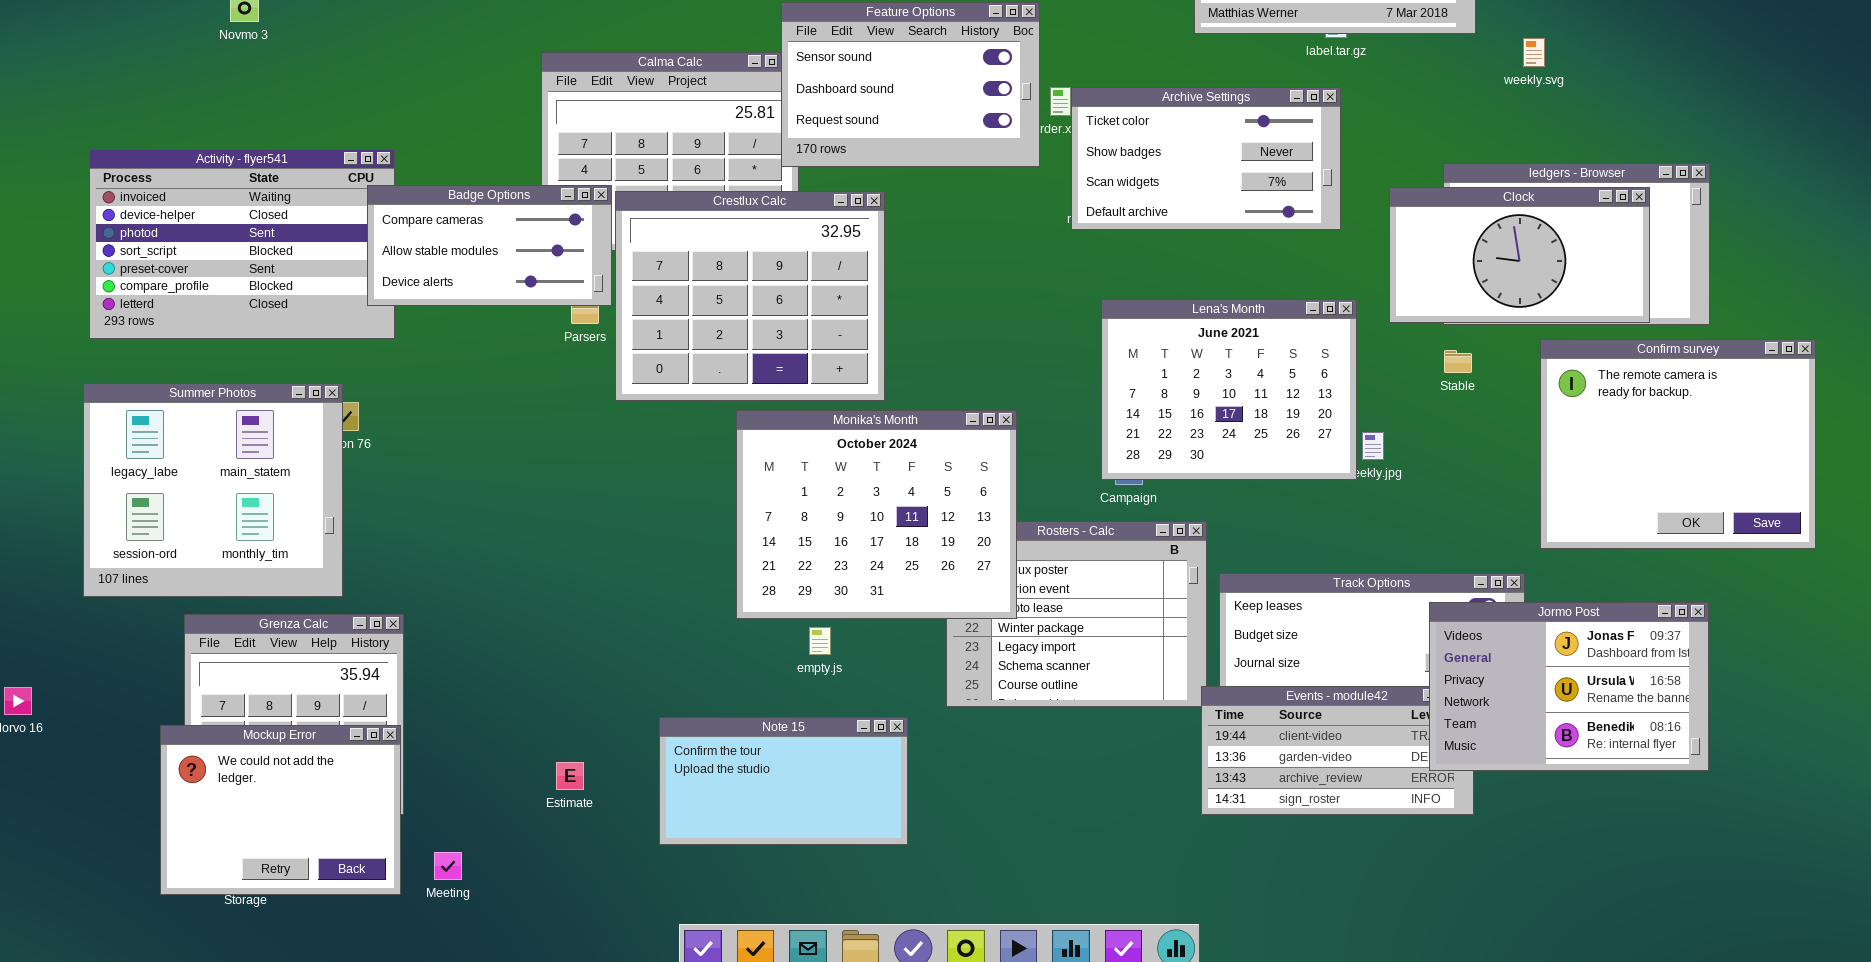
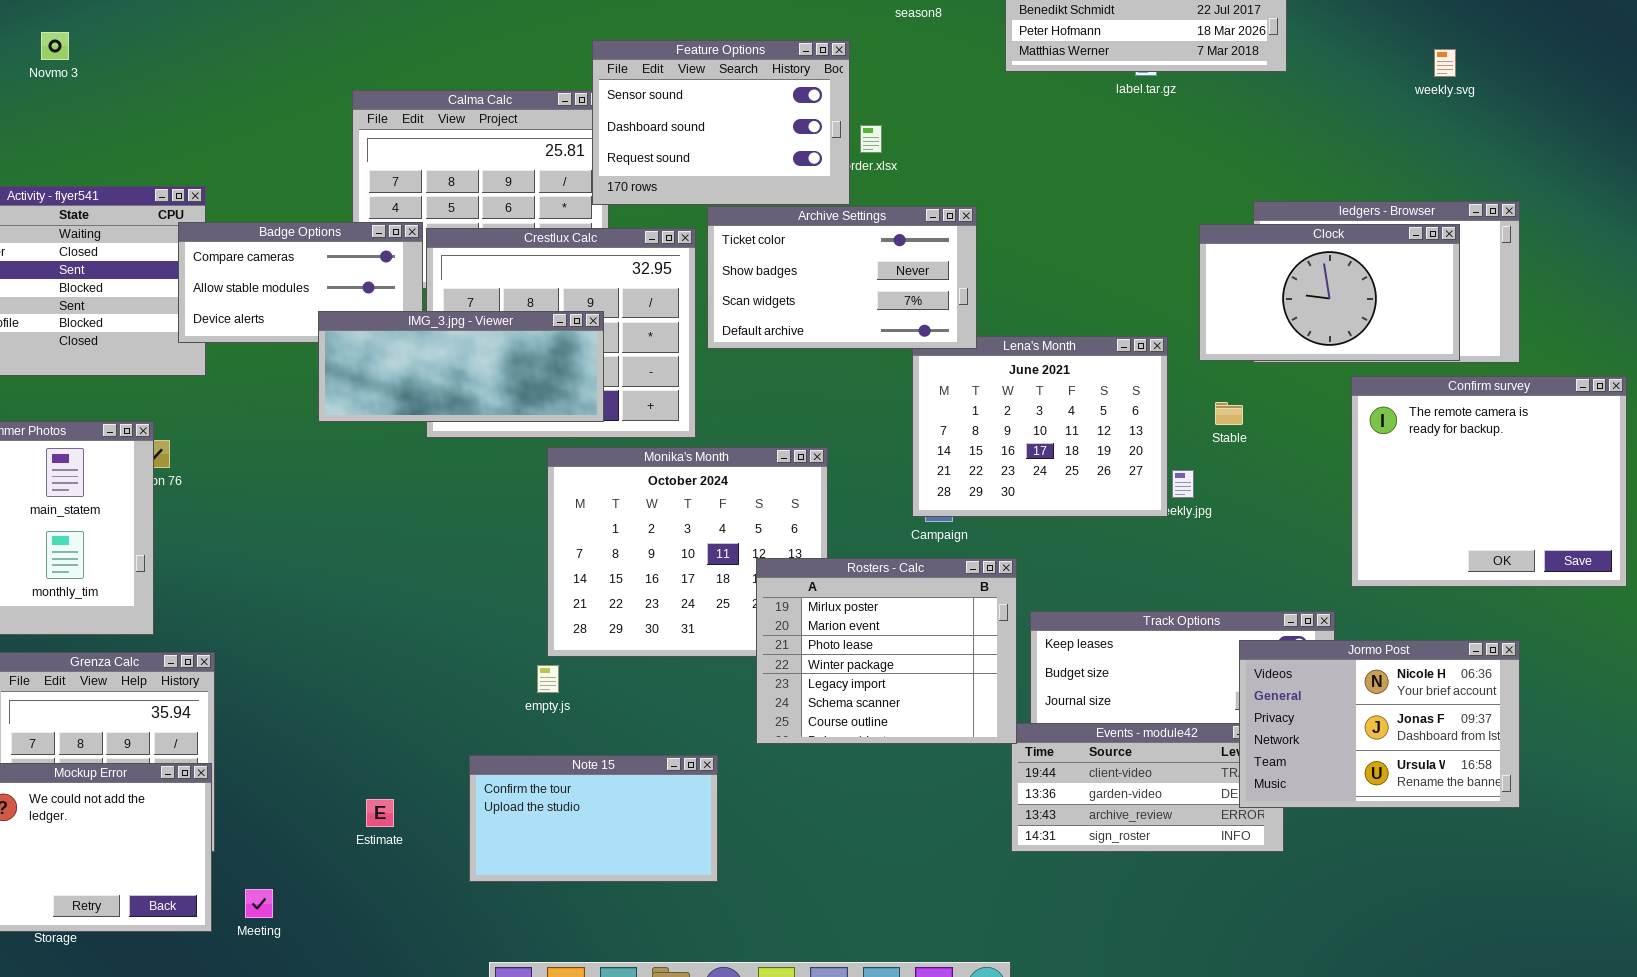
weekly.svg: [1523,38,1545,67] -> [1434,49,1456,77], moved
Archive Settings: [1071,87,1341,230] -> [707,206,977,349], moved
IMG_3.jpg - Viewer: none -> [318,311,604,422], opened
Stable: [1444,350,1472,373] -> [1215,402,1243,425], moved
Rosters - Calc: [946,521,1207,707] -> [756,558,1017,744], raised
Jormo Post: [1429,602,1709,771] -> [1239,640,1520,808], scrolled up 1 row
empty.js: [809,627,831,655] -> [537,665,559,693], moved

